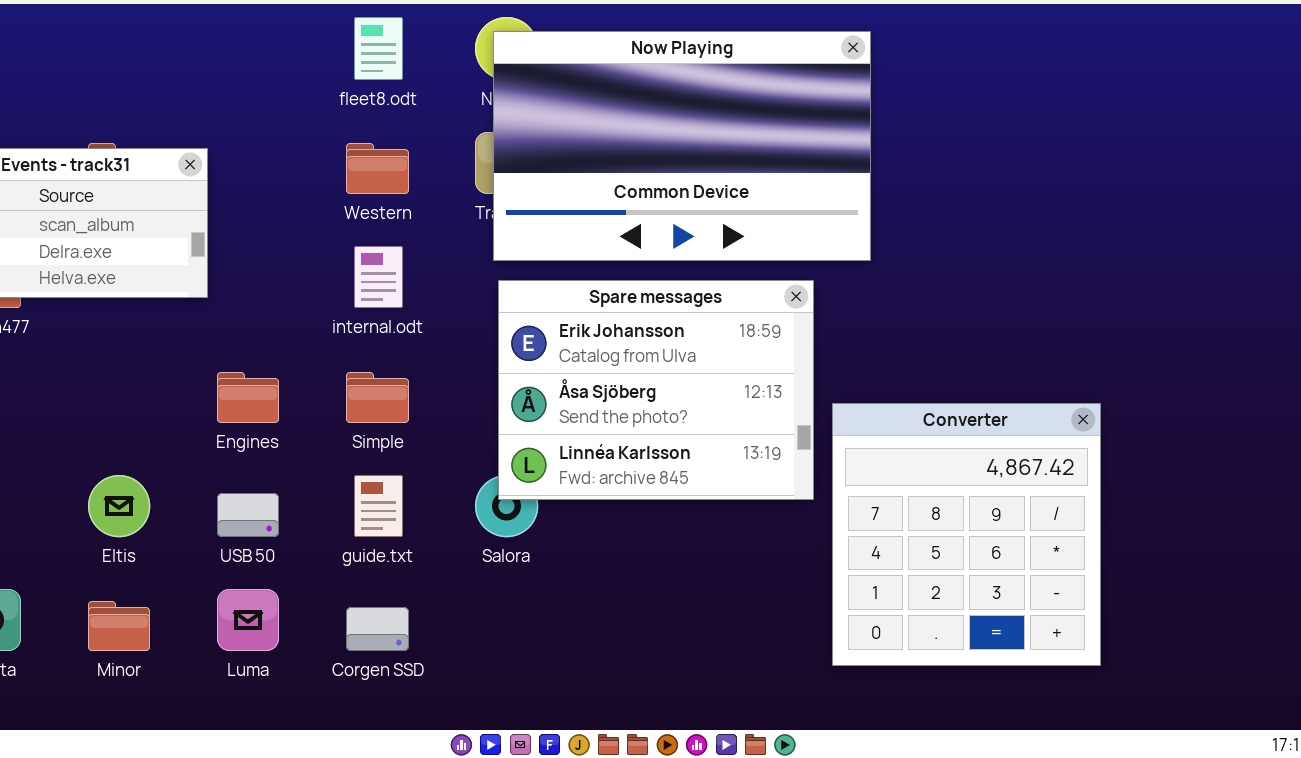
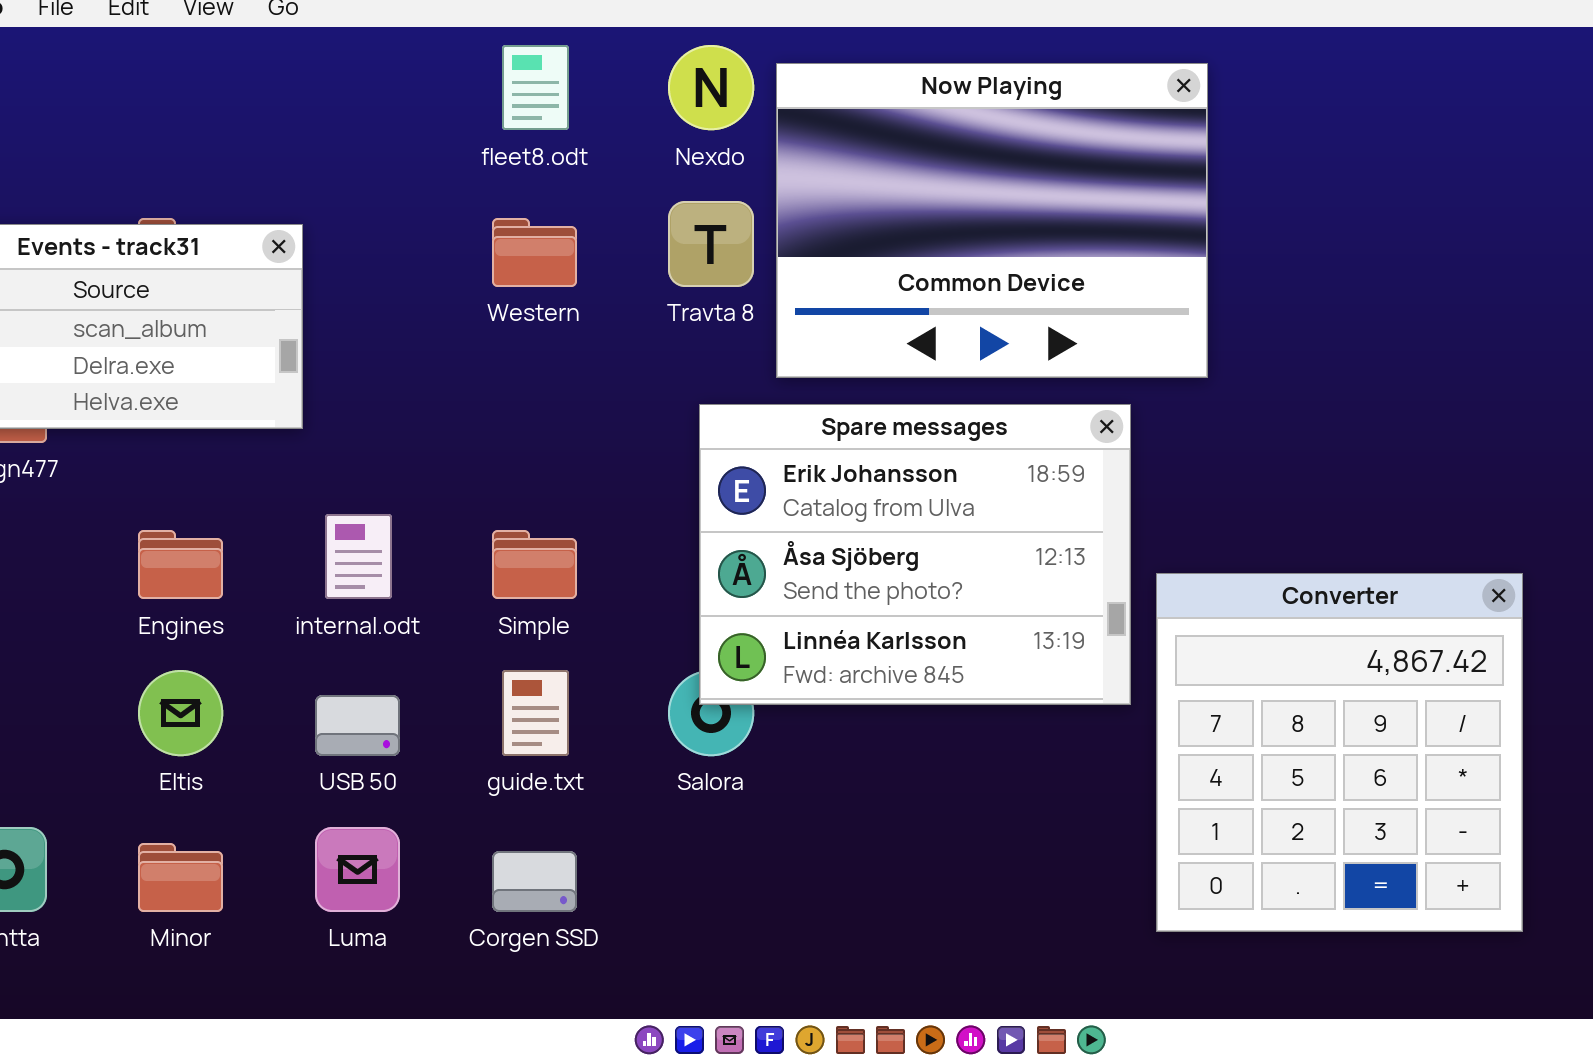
Now Playing: [493,31,871,261] -> [776,63,1208,378], resized
internal.odt: [354,246,403,308] -> [325,514,392,599], moved
Engines: [217,372,279,423] -> [138,530,223,599], moved

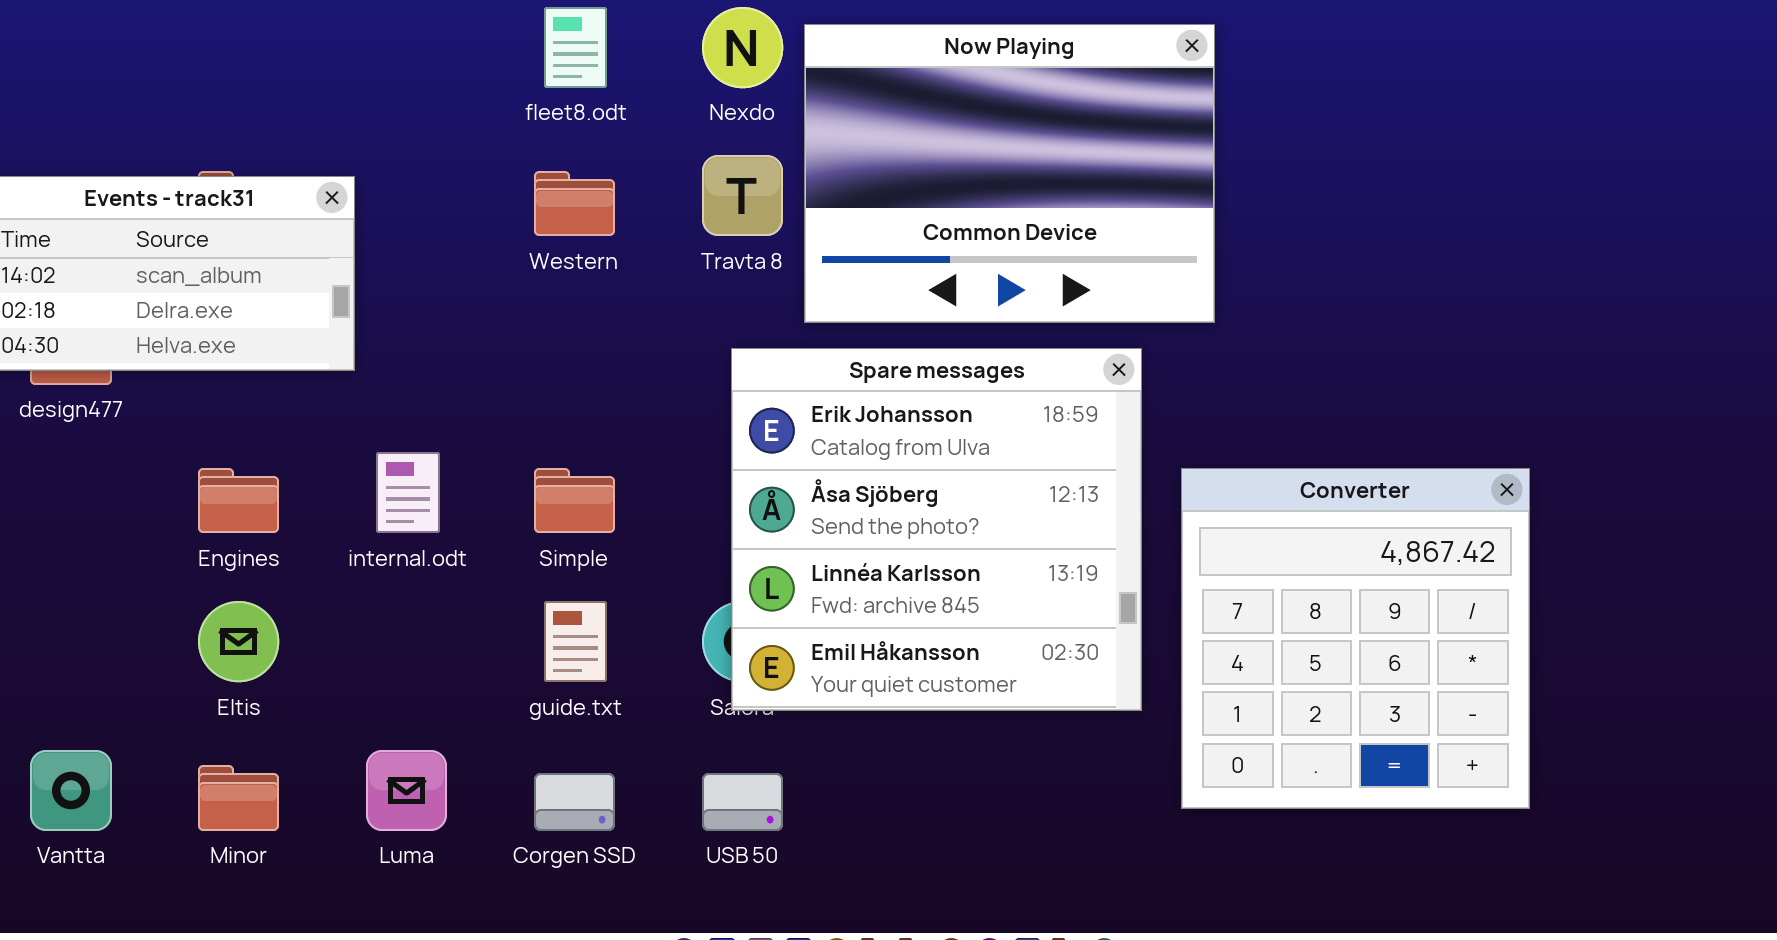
Spare messages: [699,404,1131,705] -> [731,348,1142,711], resized
Converter: [1156,573,1523,932] -> [1181,468,1530,809], moved
USB 50: [315,695,400,756] -> [702,773,783,831], moved

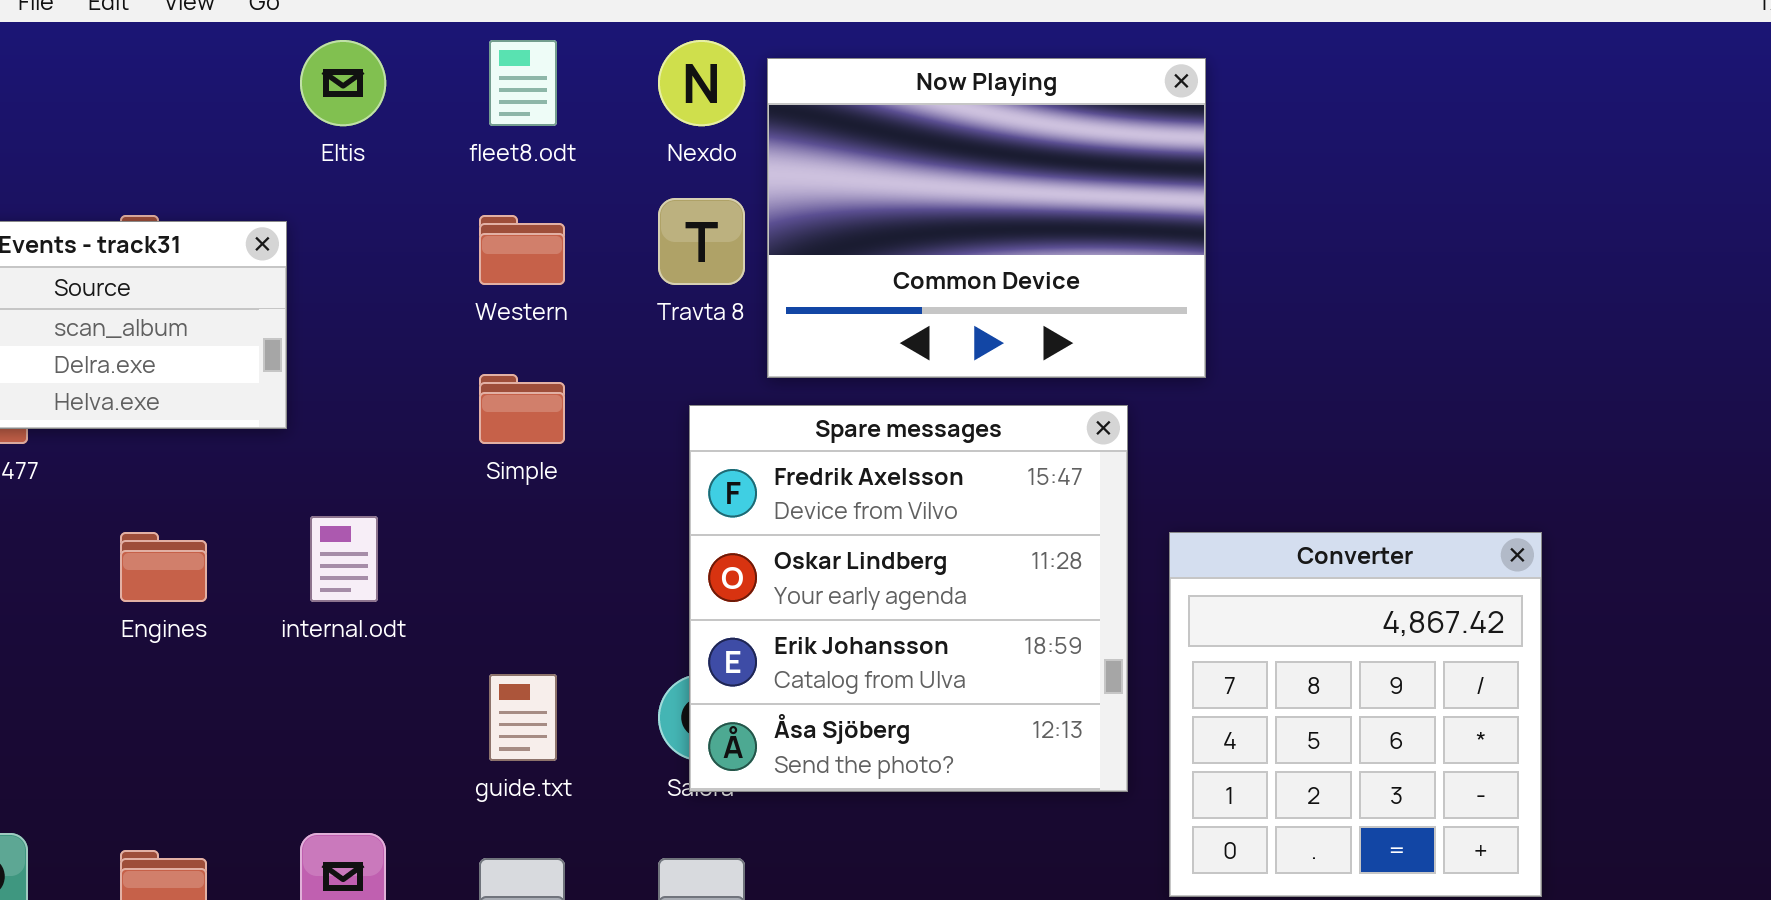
Spare messages: [731,348,1142,711] -> [689,405,1128,792], scrolled up 2 rows
Simple: [534,468,615,533] -> [479,374,565,444], moved
Eltis: [198,601,279,682] -> [300,40,386,126], moved

